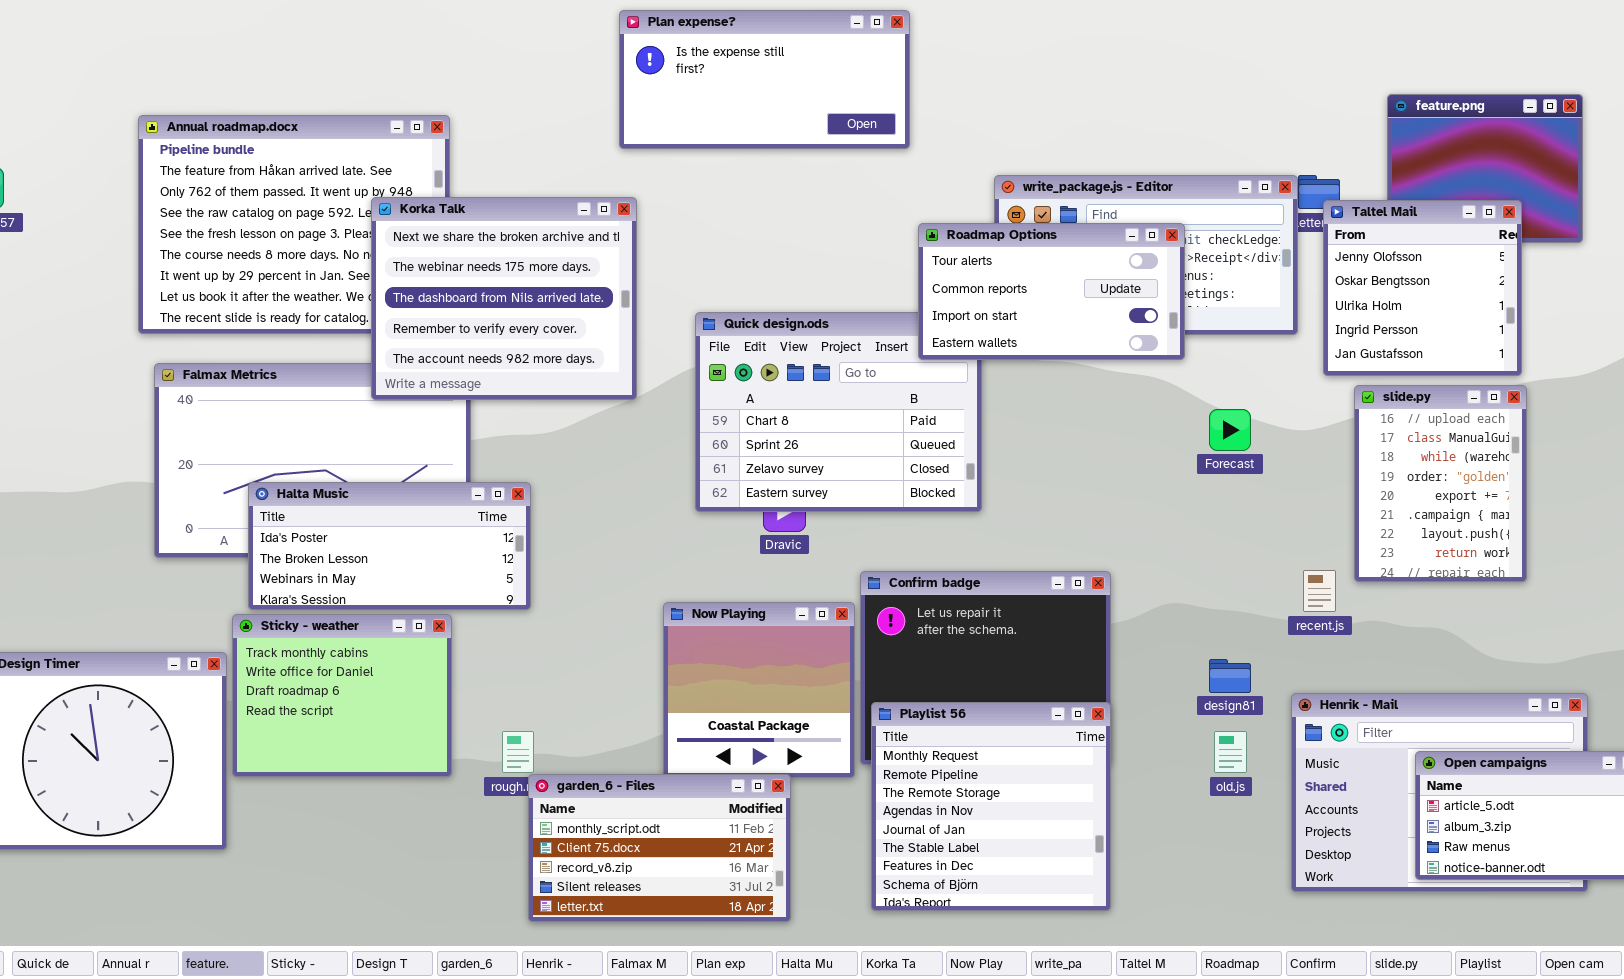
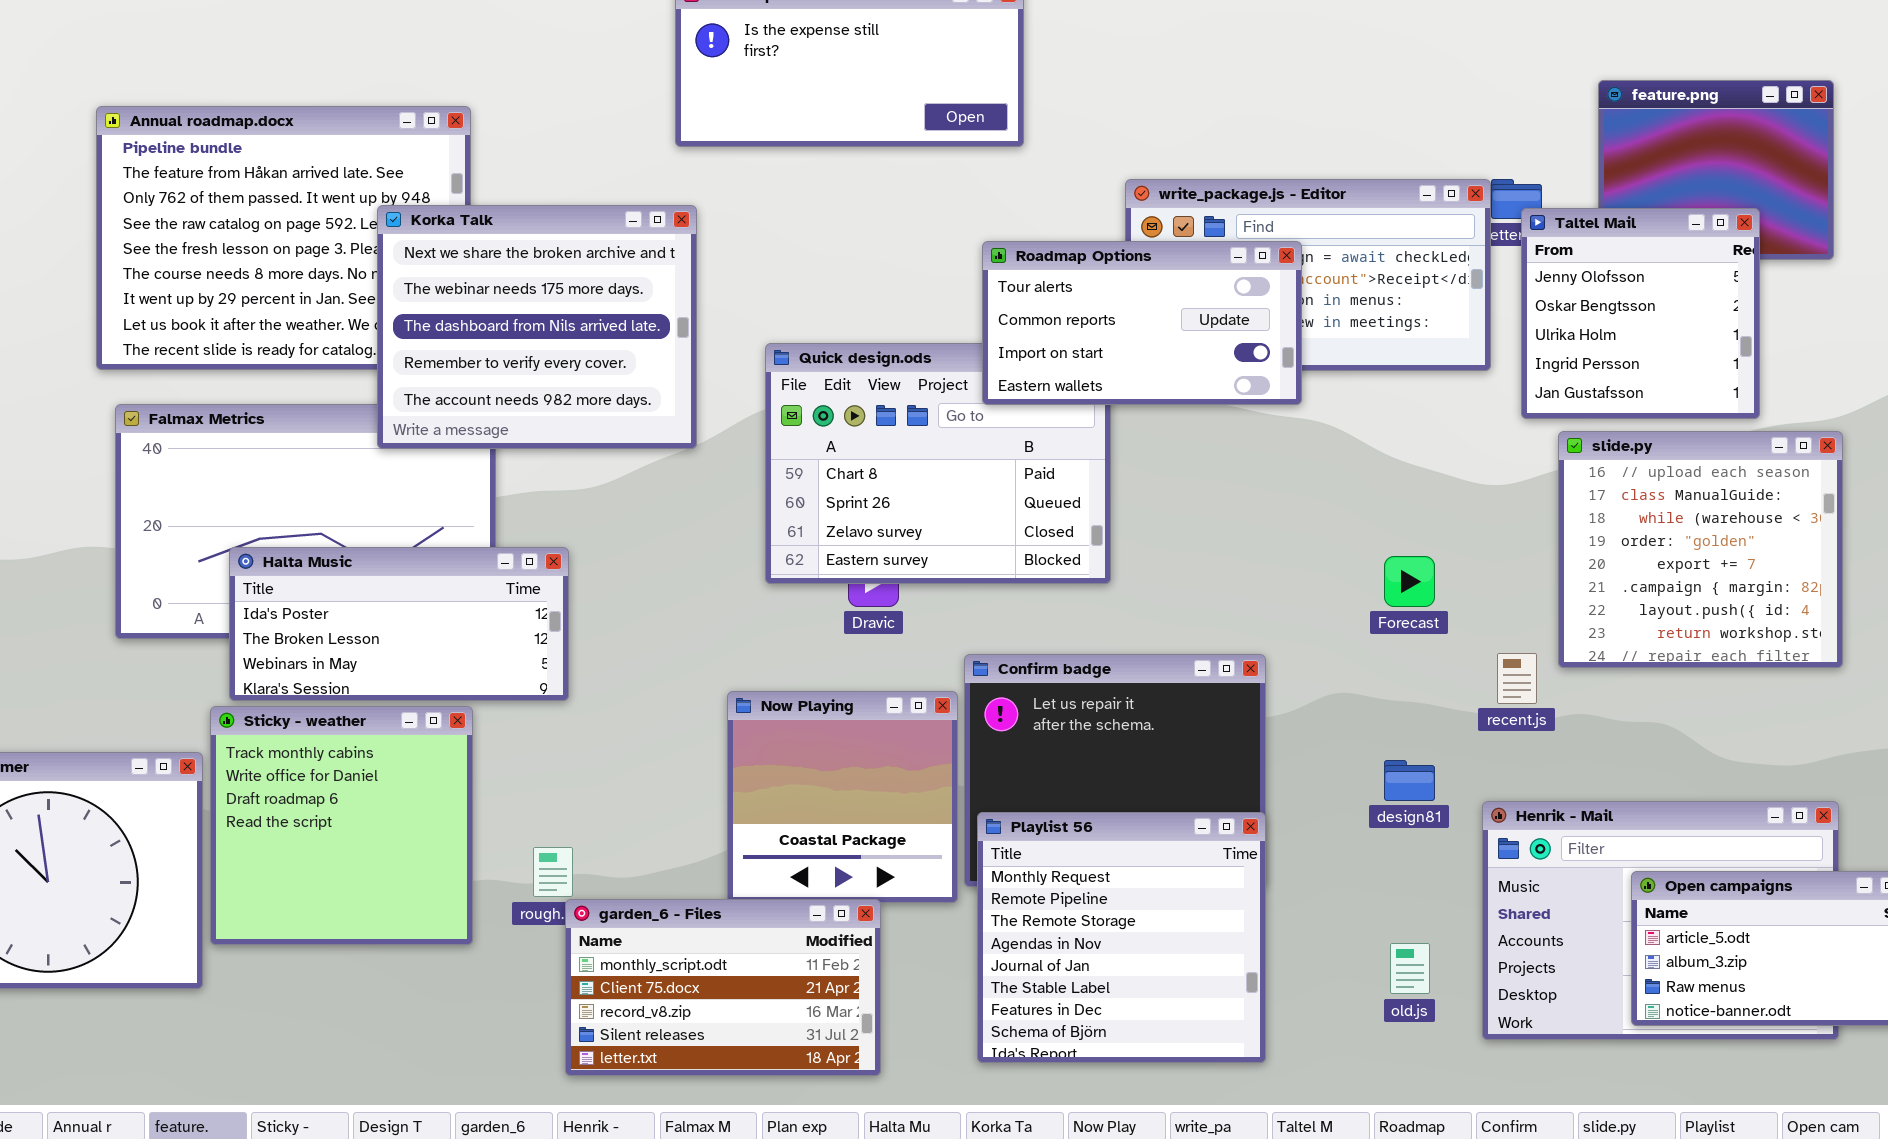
Roadmap Options: [918,223,1185,360] -> [982,241,1302,405], moved
slide.py: [1354,385,1527,582] -> [1558,431,1843,668], resized
Forecast: [1209,409,1251,451] -> [1384,556,1435,607], moved
Sticky - weather: [232,614,452,777] -> [210,706,473,945], resized
old.js: [1214,731,1247,773] -> [1390,943,1430,994], moved

